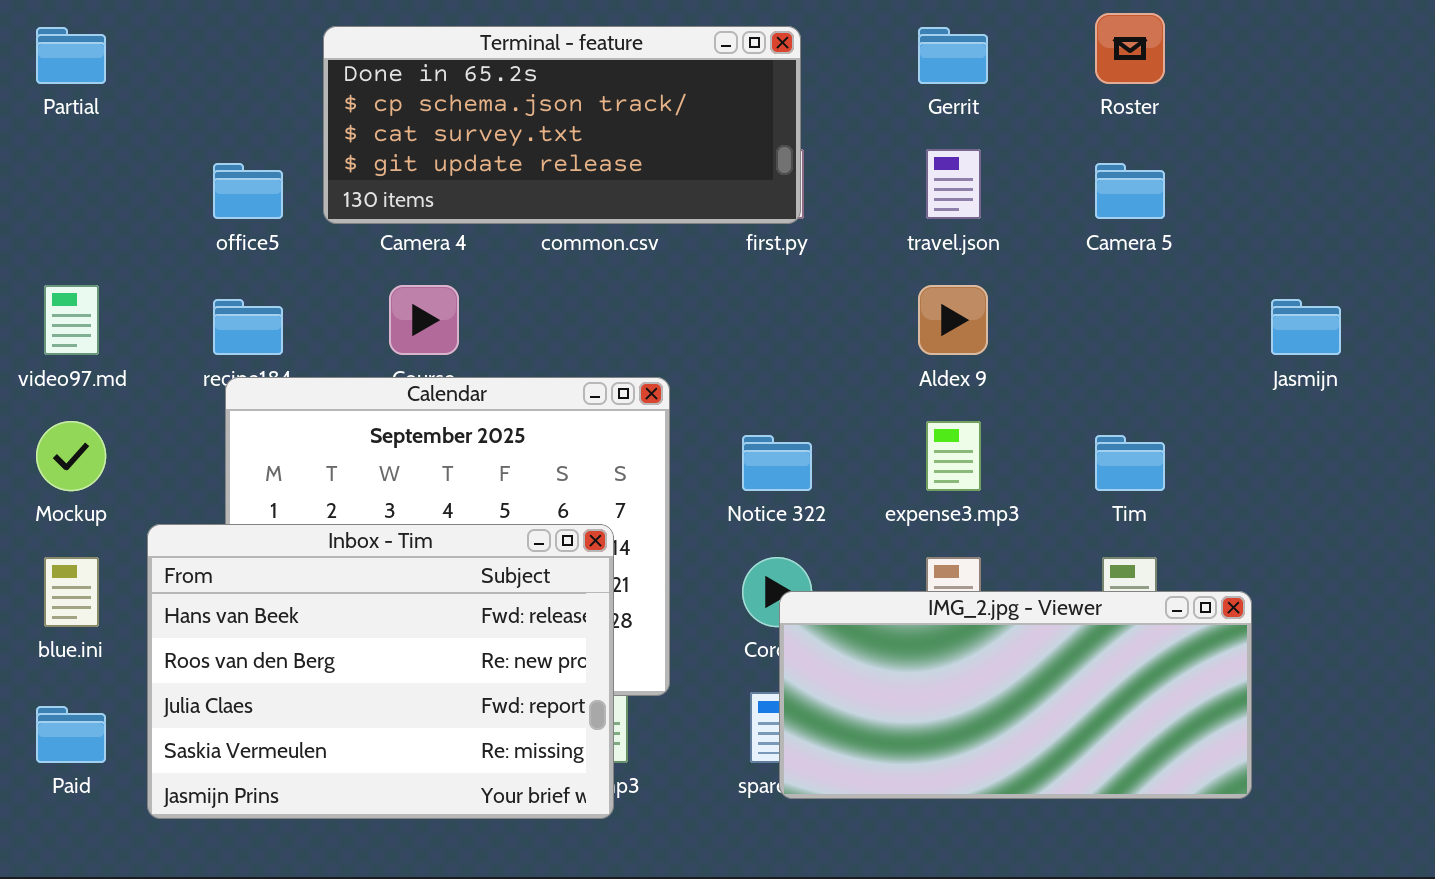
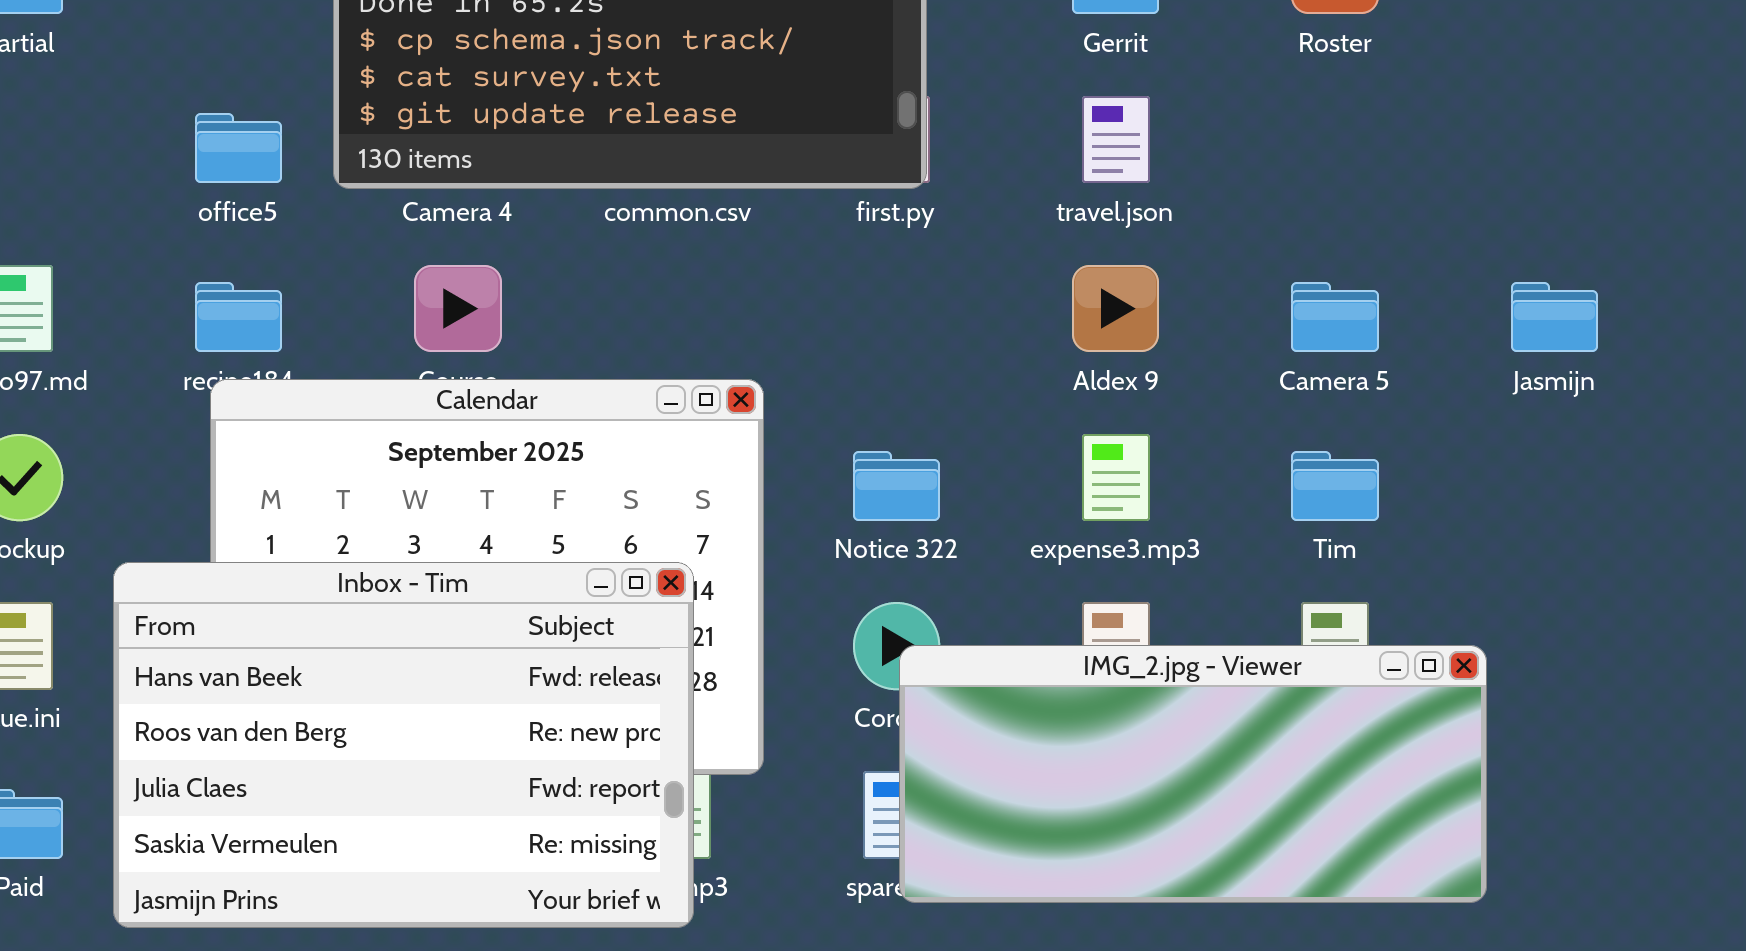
Camera 5: [1095,163,1165,219] -> [1291,282,1379,352], moved

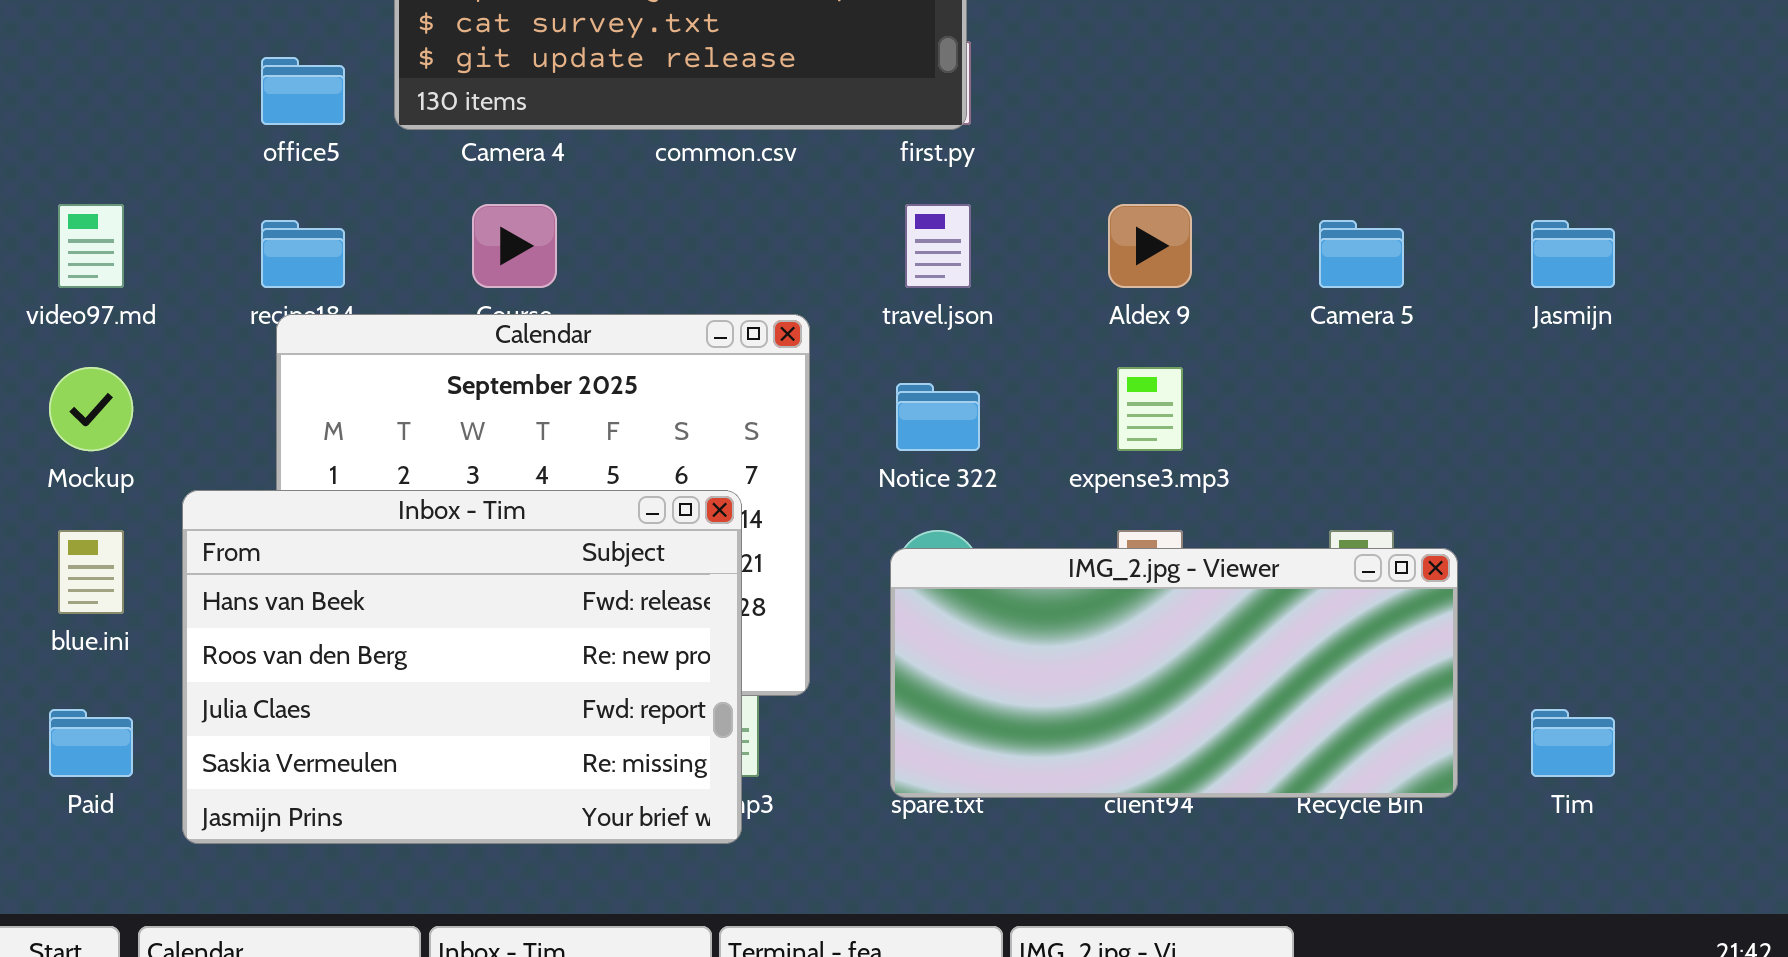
travel.json: [1082,96,1150,183] -> [905,204,971,288], moved
Tim: [1291,451,1379,521] -> [1531,709,1615,777], moved
IMG_2.jpg - Viewer: [899,645,1487,903] -> [890,548,1458,798], moved

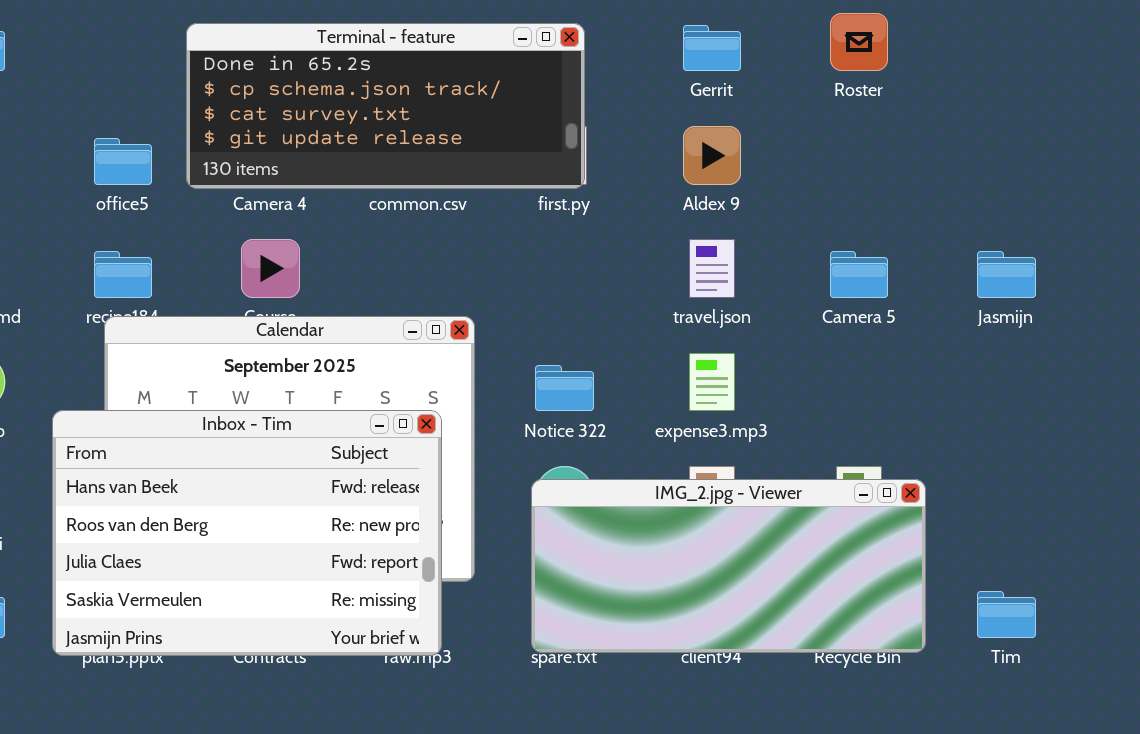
travel.json: [905,204,971,288] -> [689,239,735,298], moved
Aldex 9: [1108,204,1192,288] -> [683,126,741,185], moved
Inbox - Tim: [182,490,742,844] -> [52,410,442,656], moved

